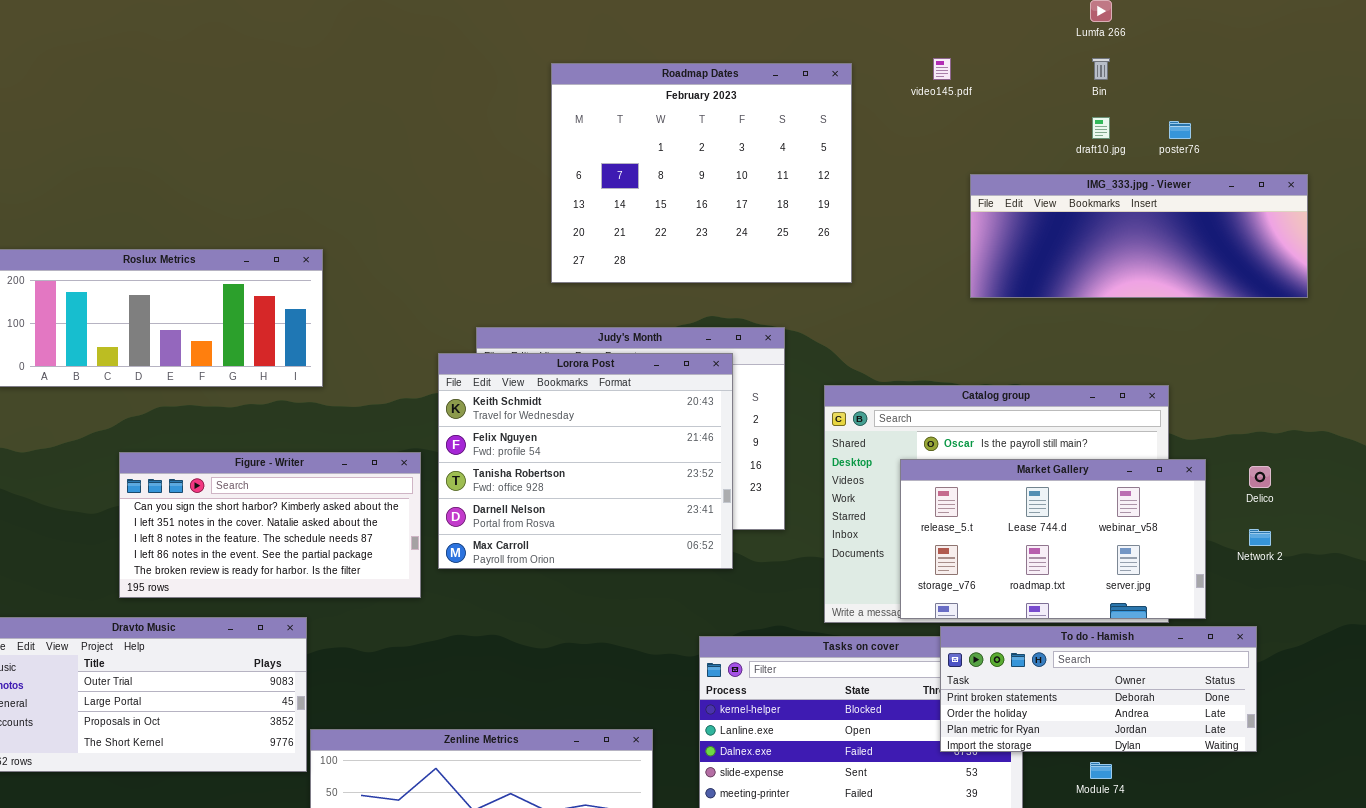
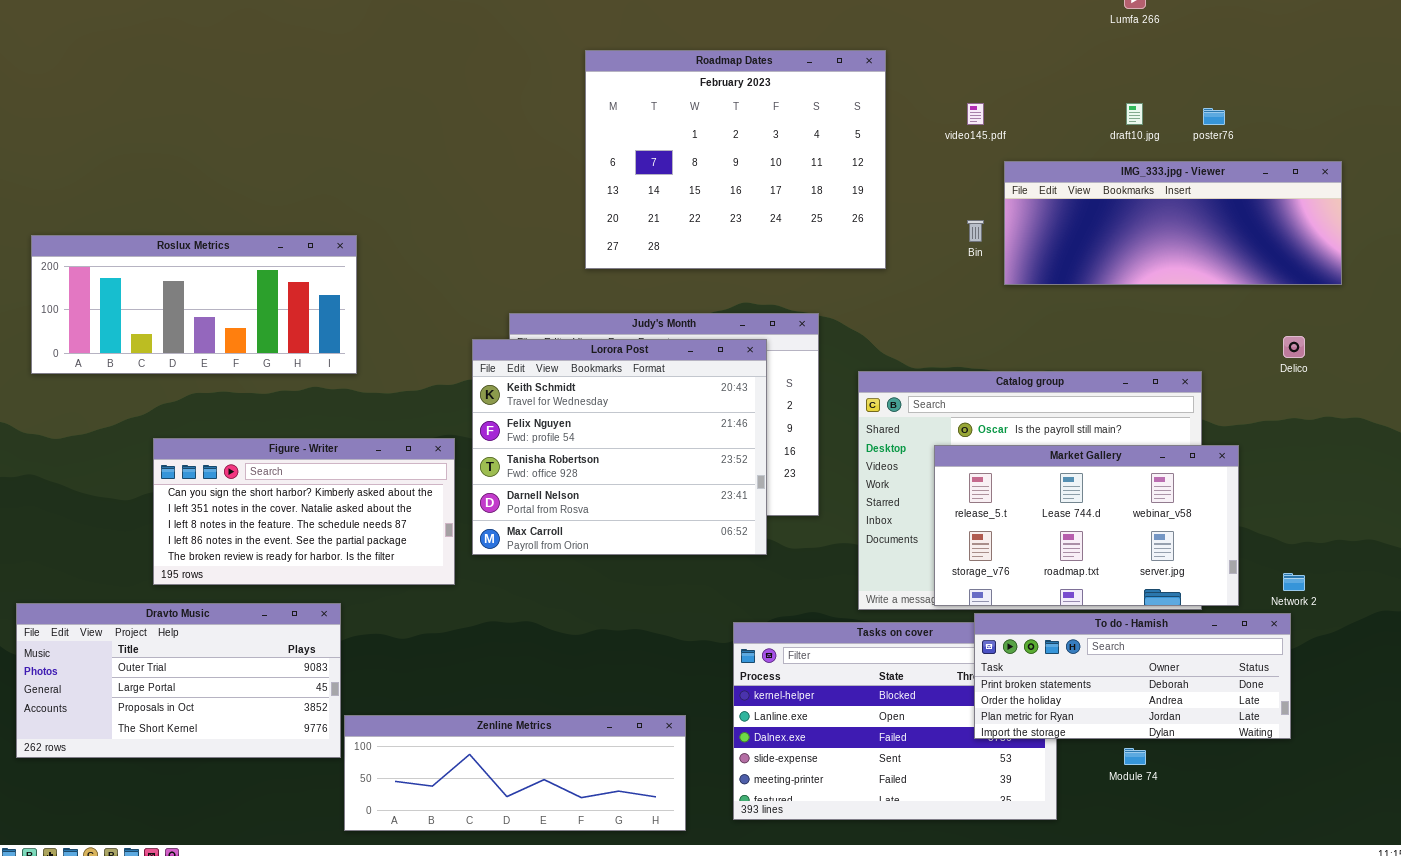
video145.pdf: [933,58,951,80] -> [967,103,984,125], moved
Bin: [1092,58,1110,80] -> [967,220,984,242], moved
Delico: [1249,466,1271,488] -> [1283,336,1305,358], moved
Network 2: [1249,529,1271,546] -> [1283,573,1305,591], moved

